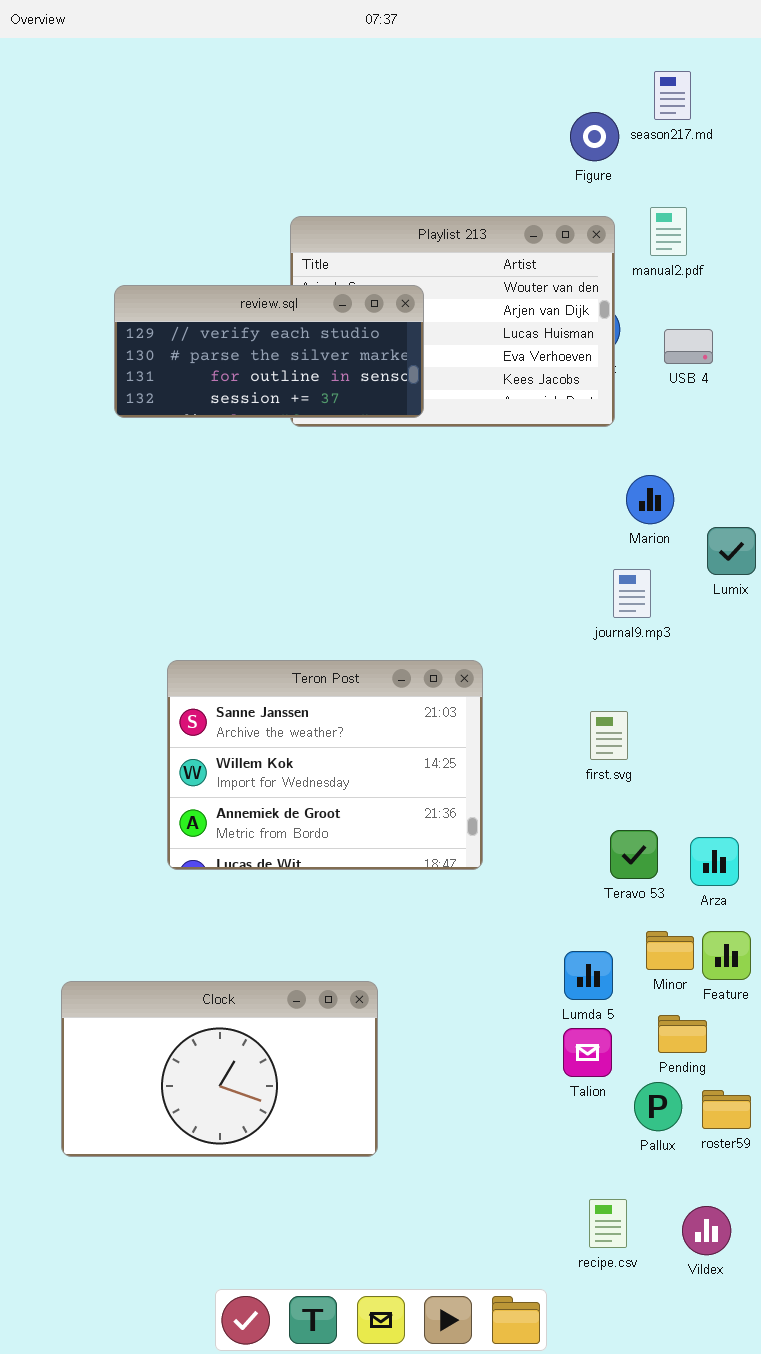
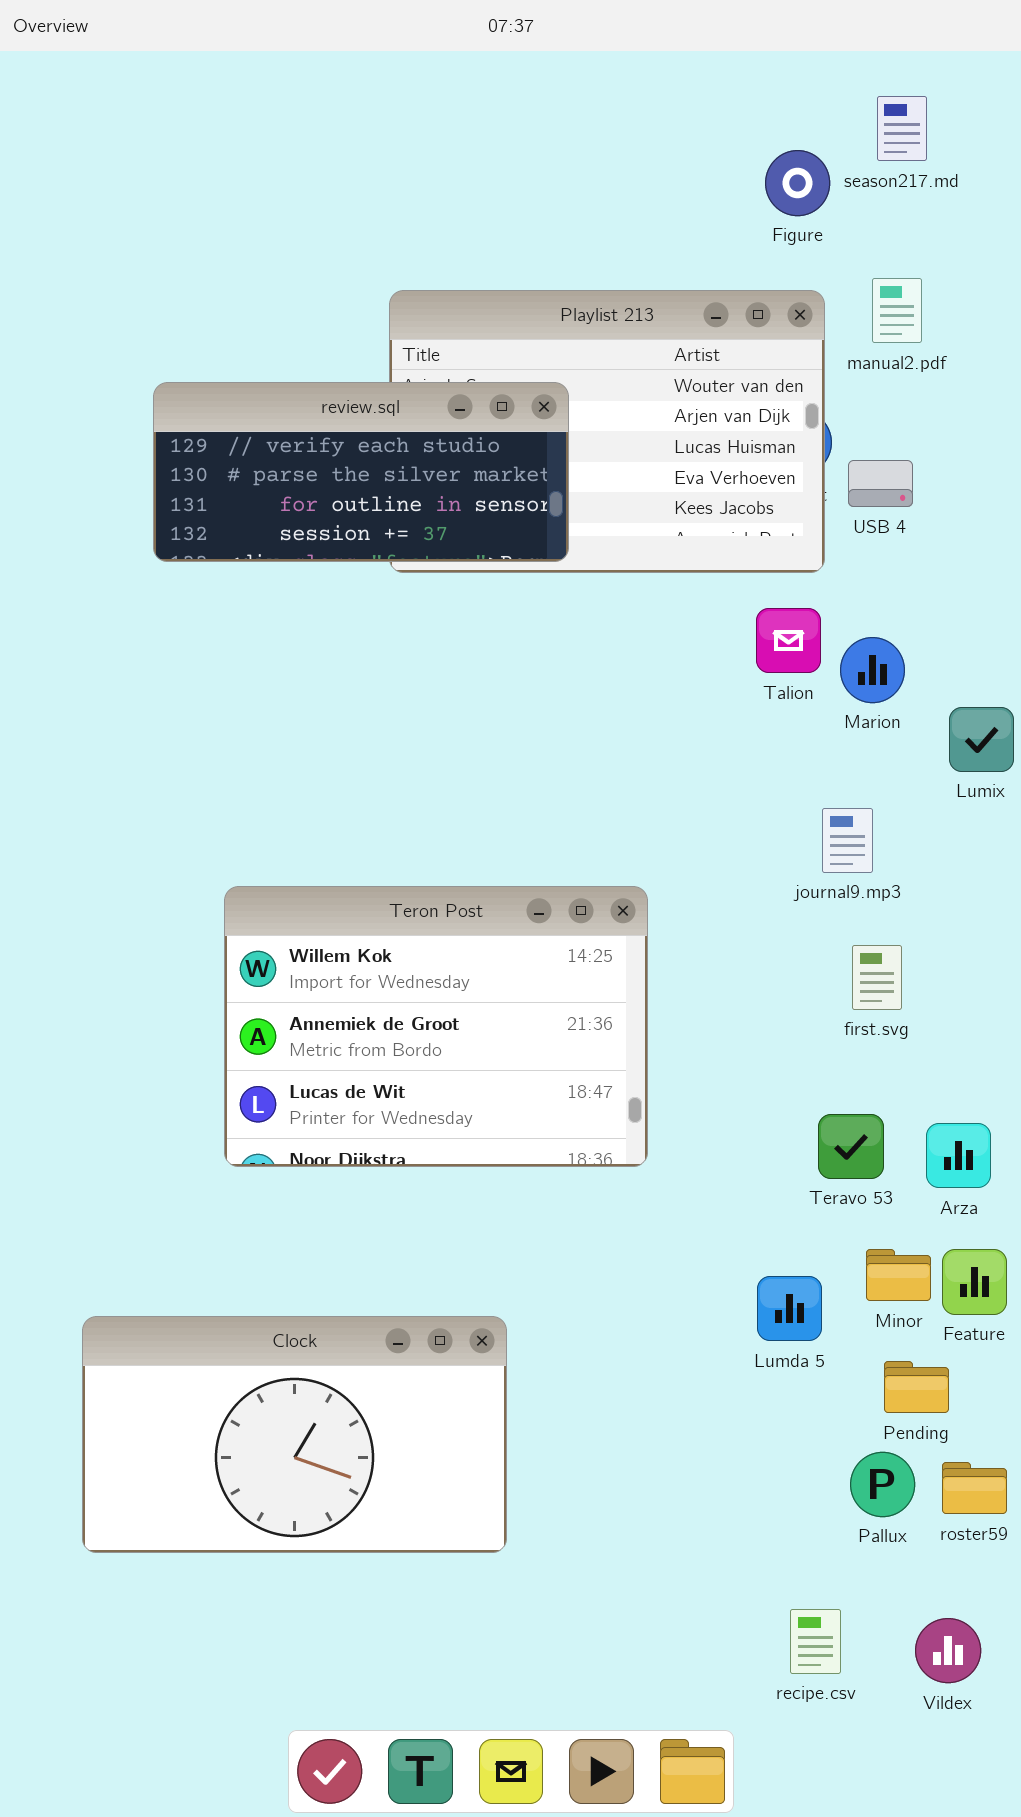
USB 4: [664,329,713,364] -> [848,460,913,507], moved
journal9.mp3: [613,569,651,618] -> [822,808,873,873], moved
Teron Post: [167,660,483,870] -> [224,886,648,1167], scrolled down 1 row
first.svg: [590,711,628,760] -> [852,945,902,1010], moved
Talion: [563,1028,612,1077] -> [756,608,821,673], moved

